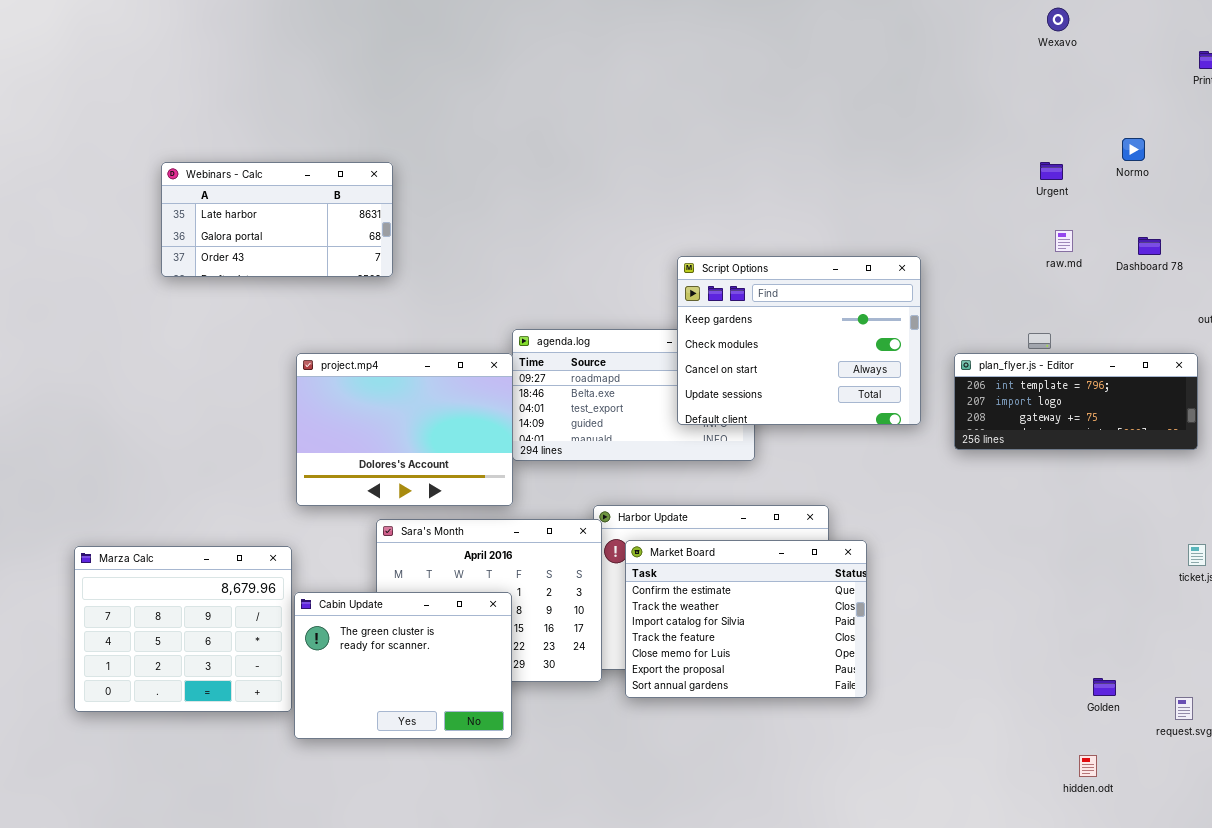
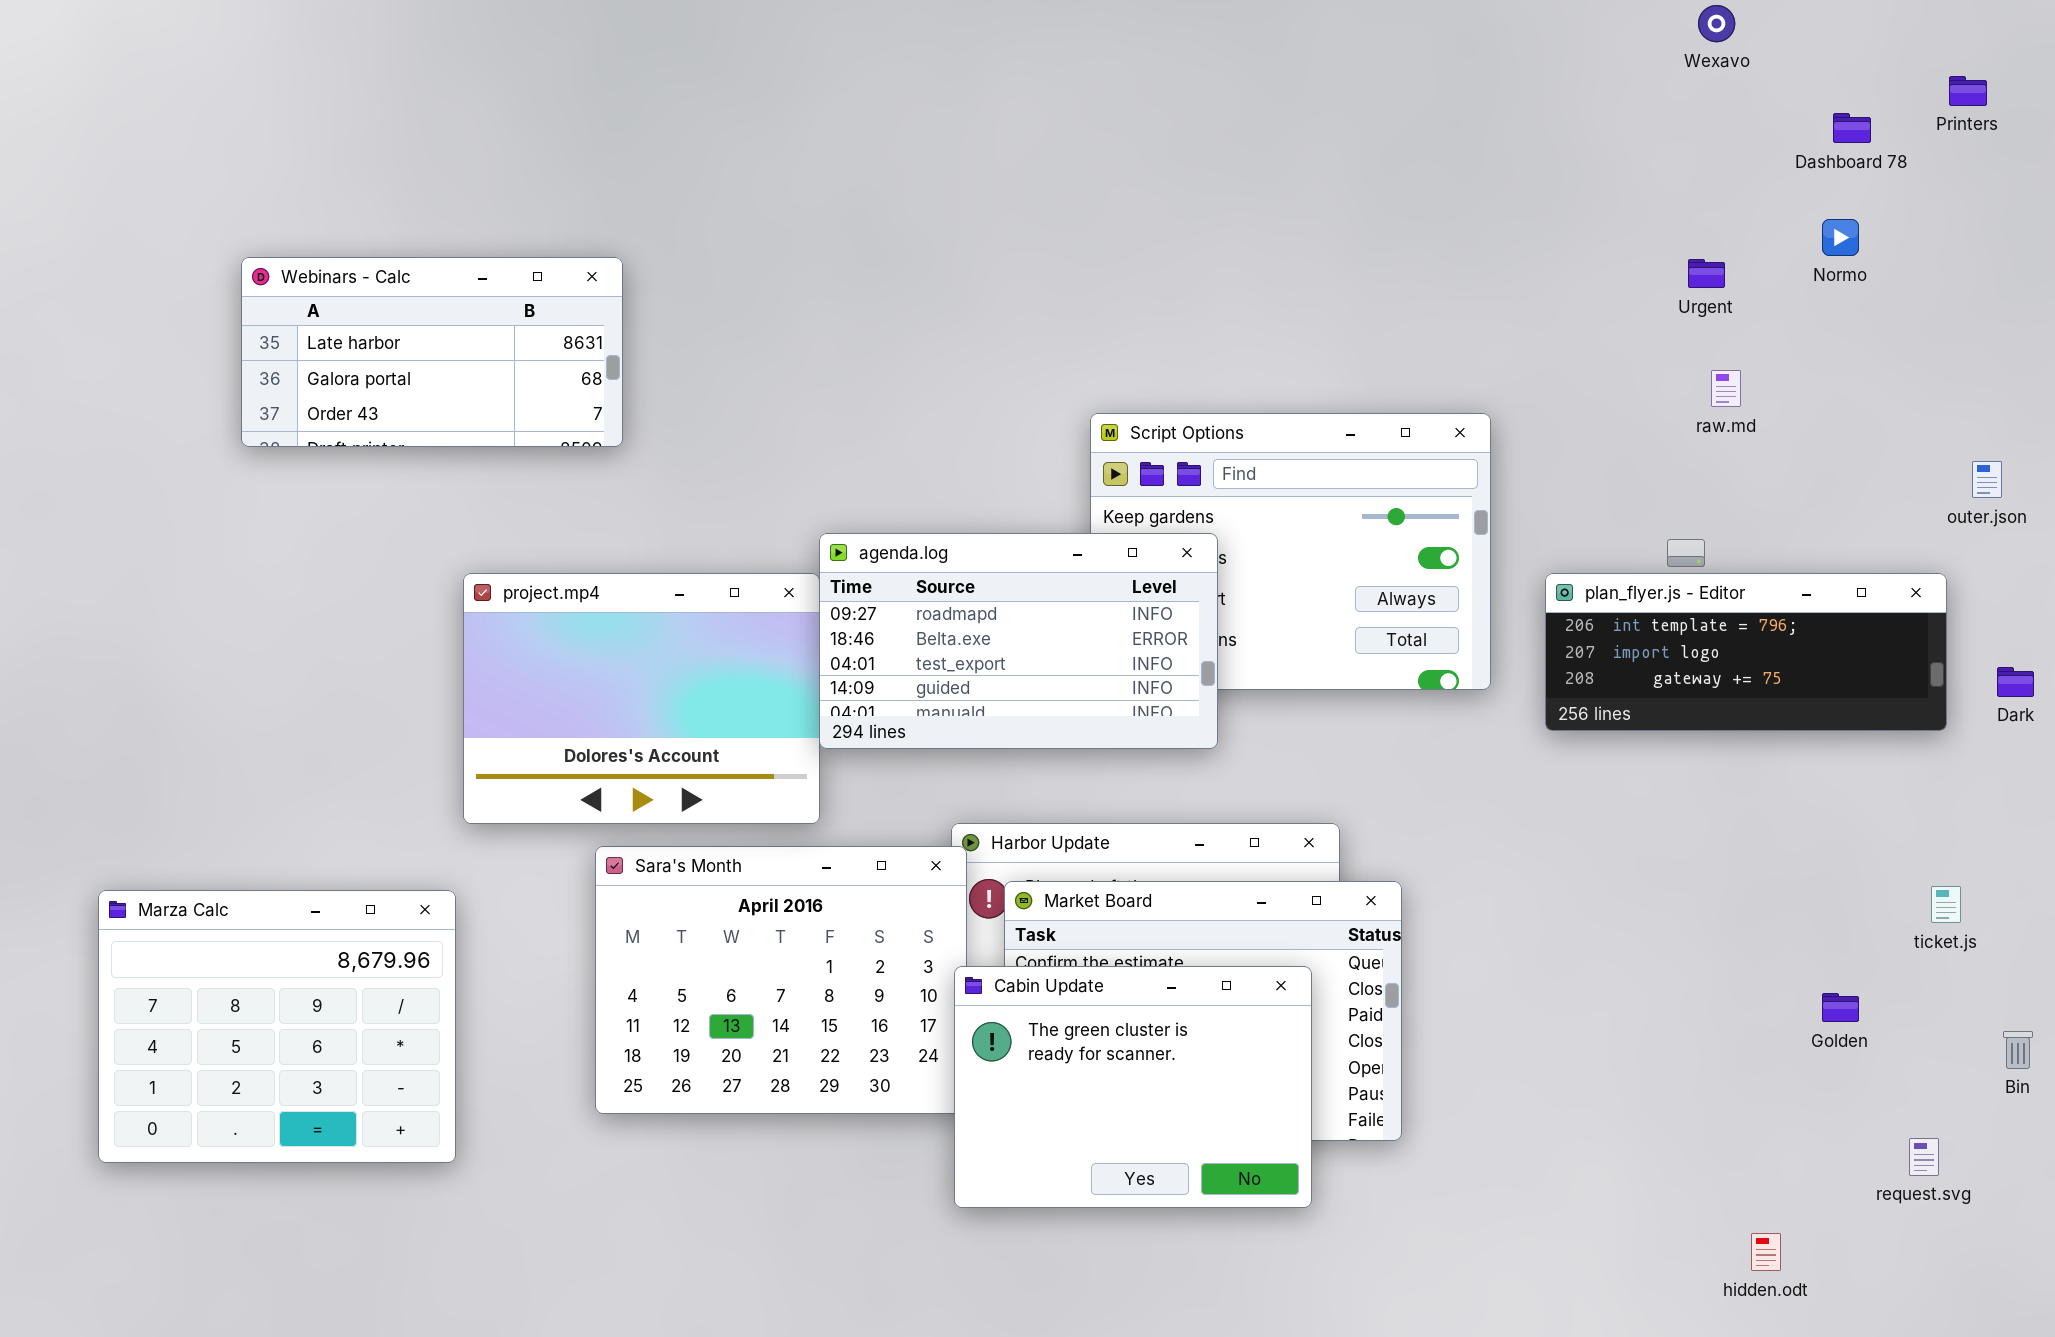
Dashboard 78: [1138,237,1161,255] -> [1833,113,1871,143], moved
agenda.log: [512,329,755,461] -> [819,533,1218,749], raised
Cabin Update: [294,592,512,739] -> [954,966,1312,1208], moved
Golden: [1093,678,1116,696] -> [1822,993,1859,1022], moved

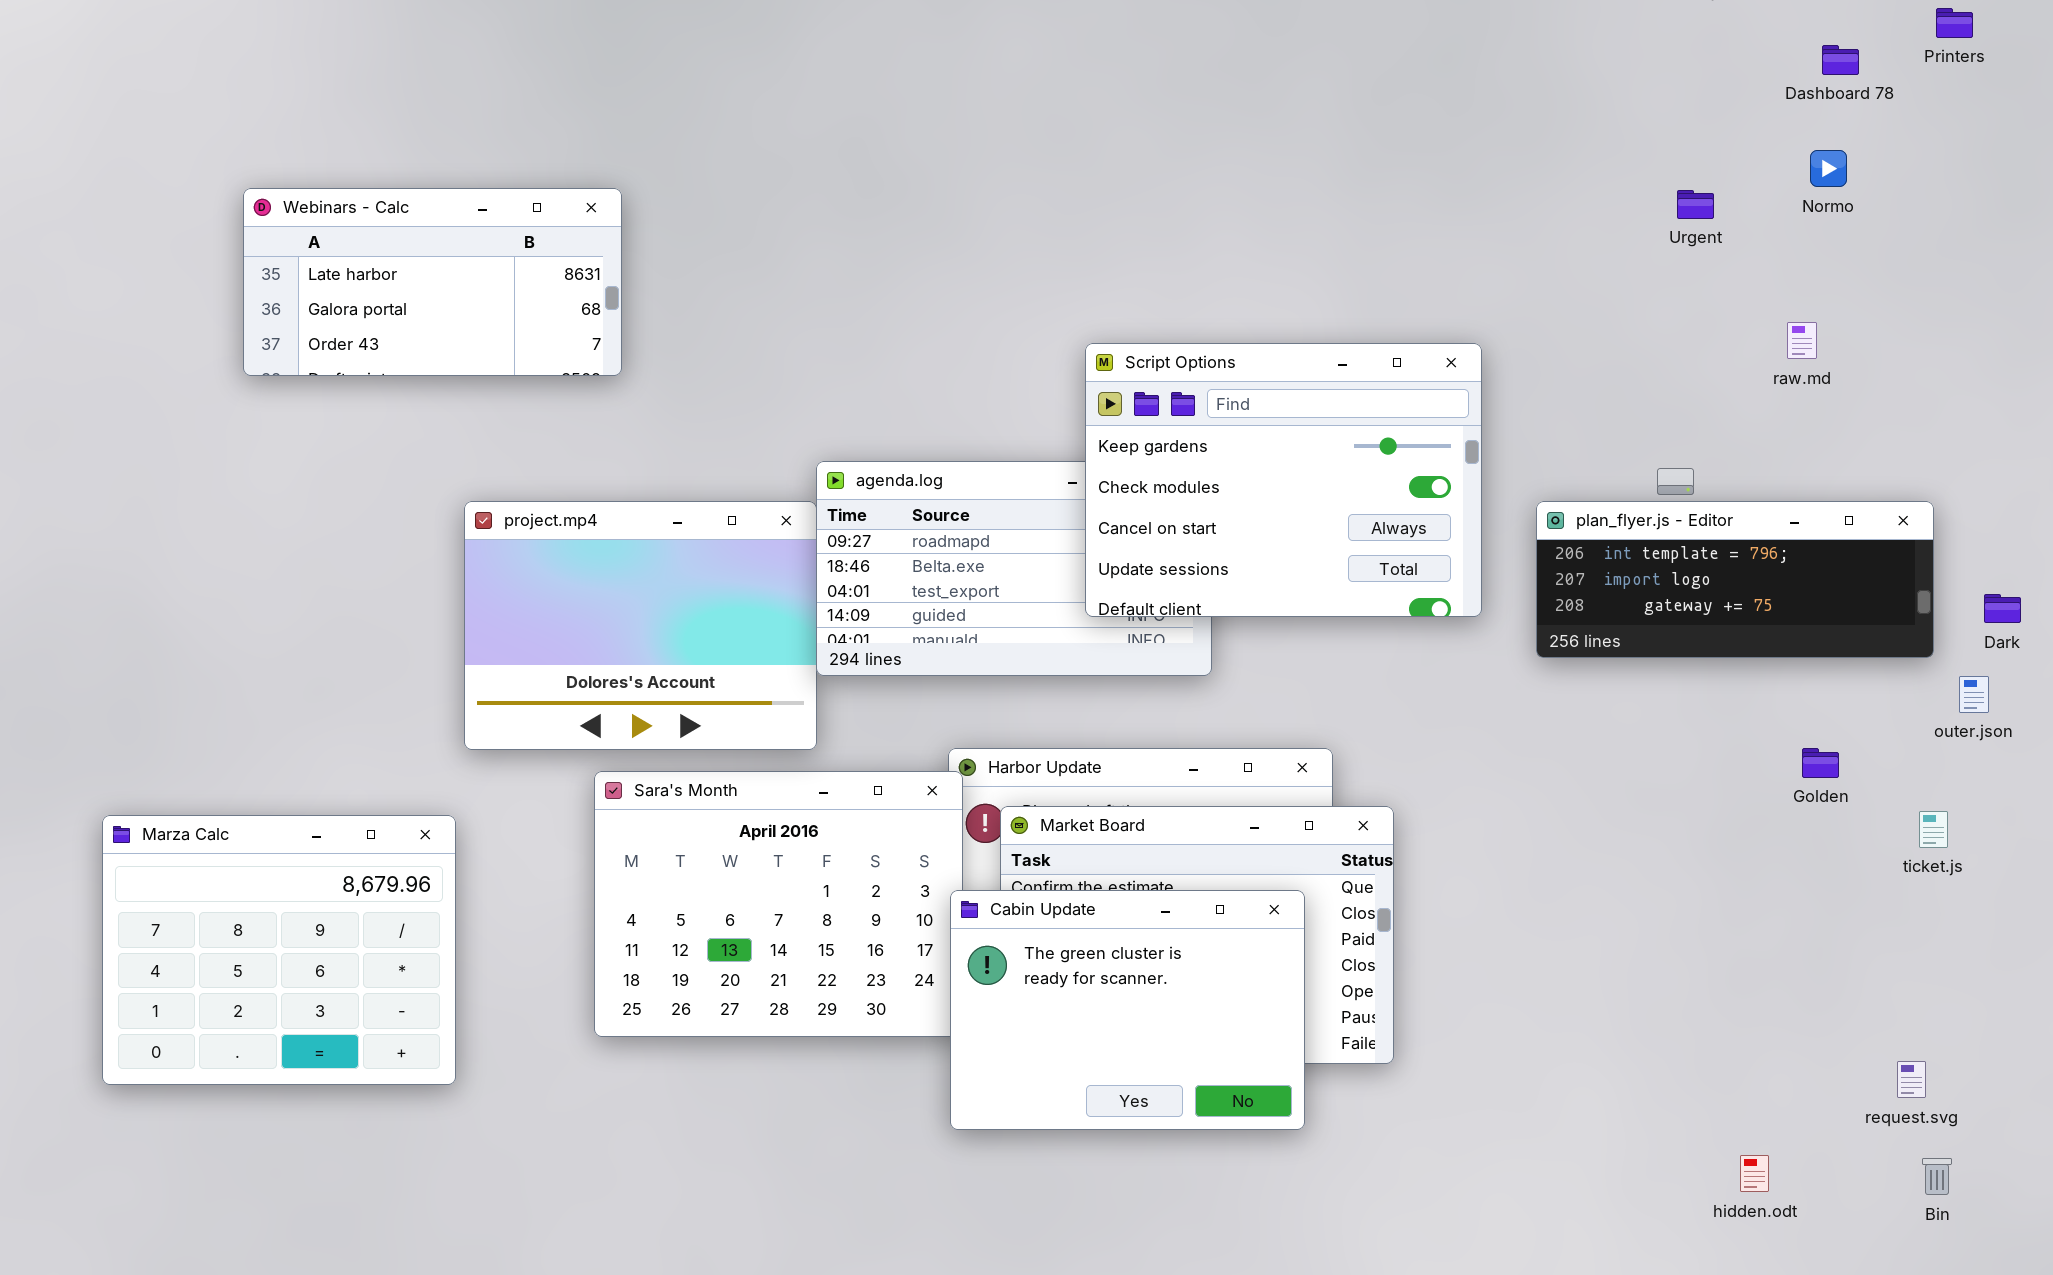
raw.md: [1711,370,1741,407] -> [1787,322,1817,359], moved
Script Options: [1090,413,1491,690] -> [1085,343,1482,617], raised
outer.json: [1972,461,2002,498] -> [1959,676,1989,713], moved
Golden: [1822,993,1859,1022] -> [1802,748,1839,778], moved
Bin: [2003,1031,2033,1069] -> [1922,1158,1952,1195], moved

